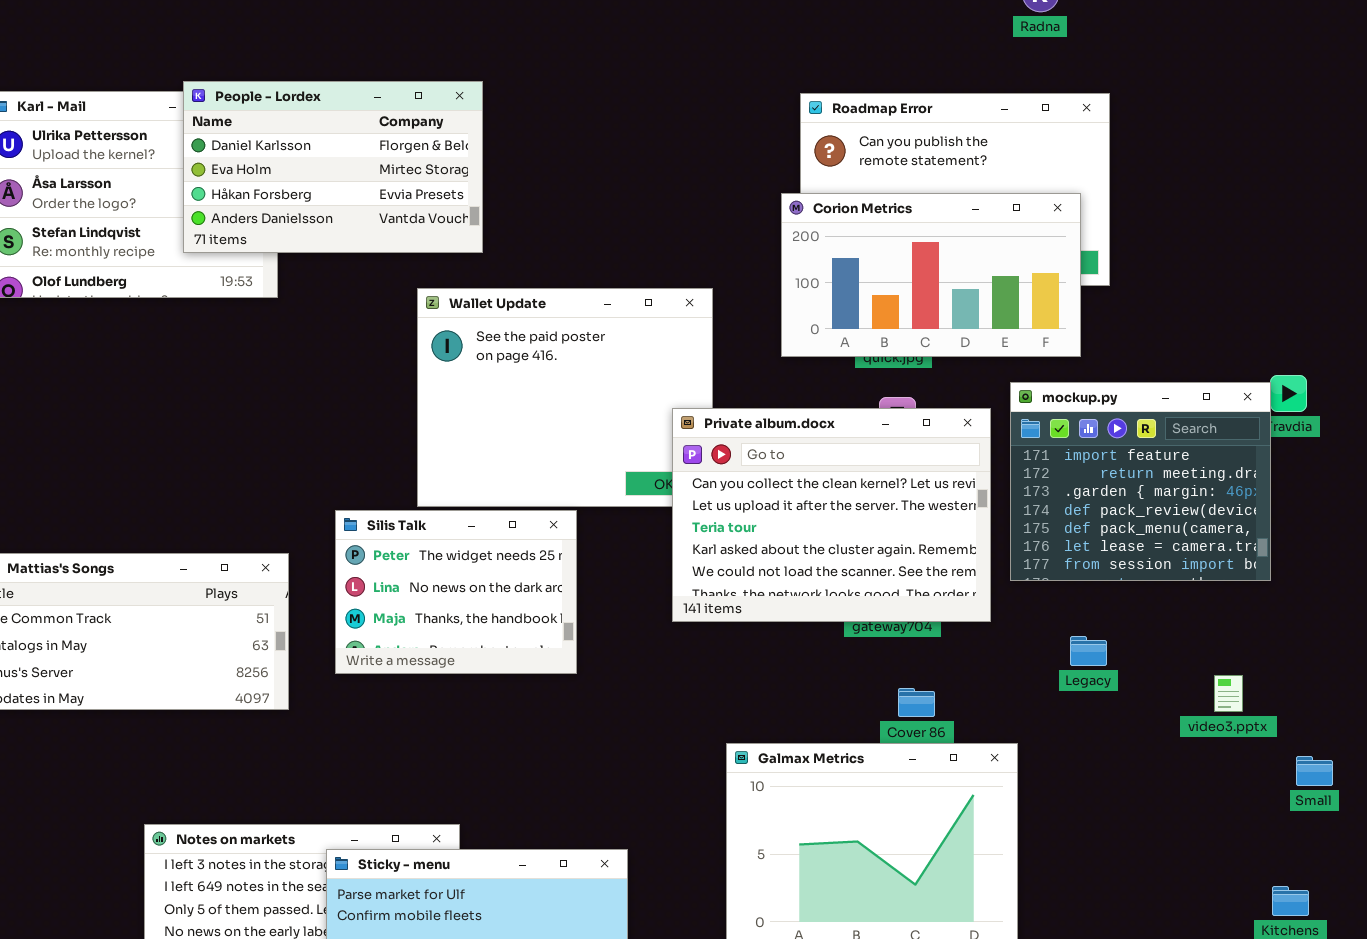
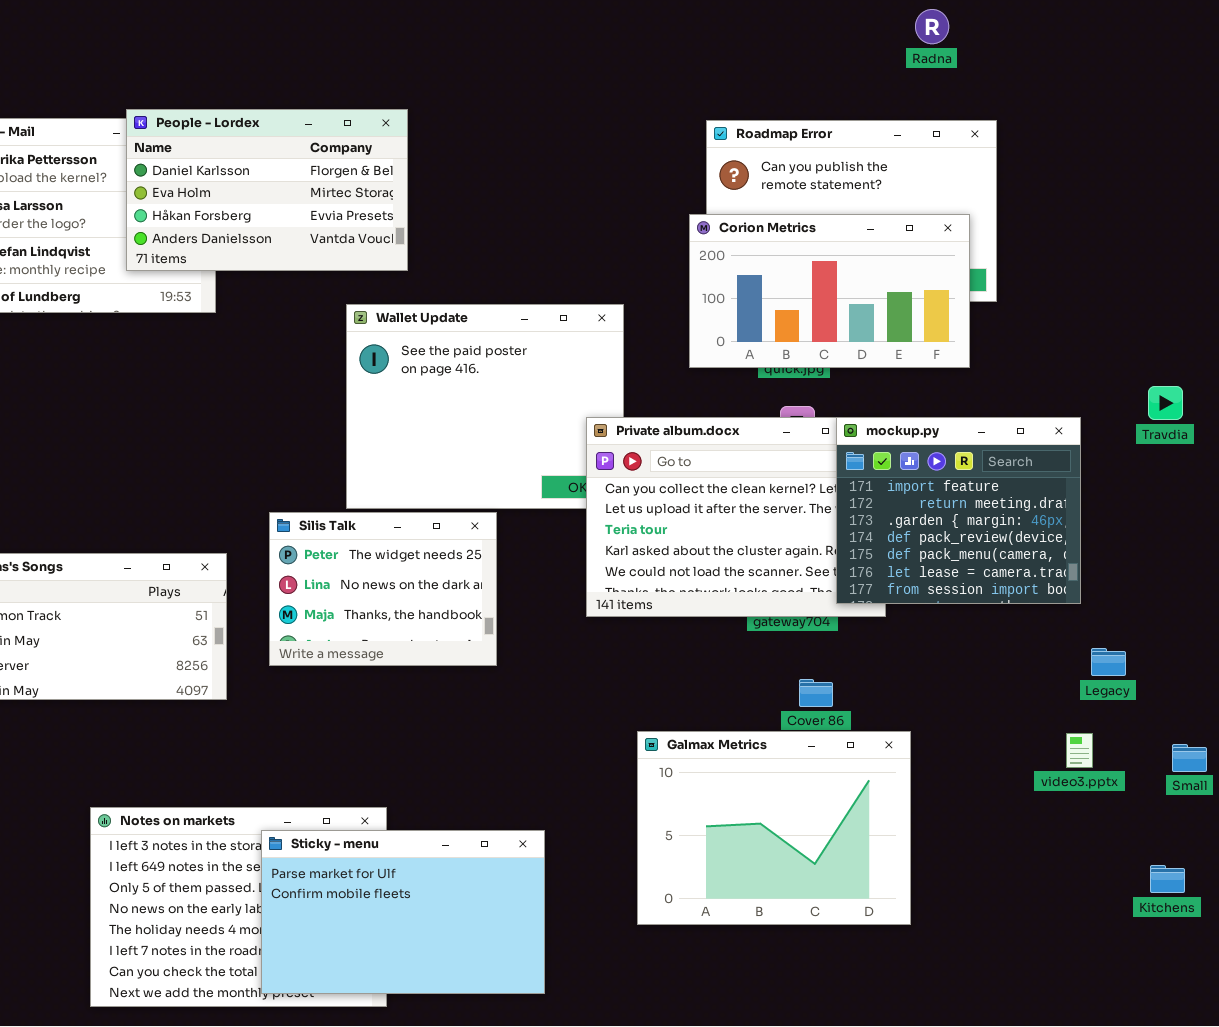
mockup.py: [1010,382,1271,581] -> [836,417,1081,604], moved
Legacy: [1070,636,1107,666] -> [1091,648,1126,676], moved
video3.pptx: [1214,675,1243,712] -> [1066,733,1093,768], moved

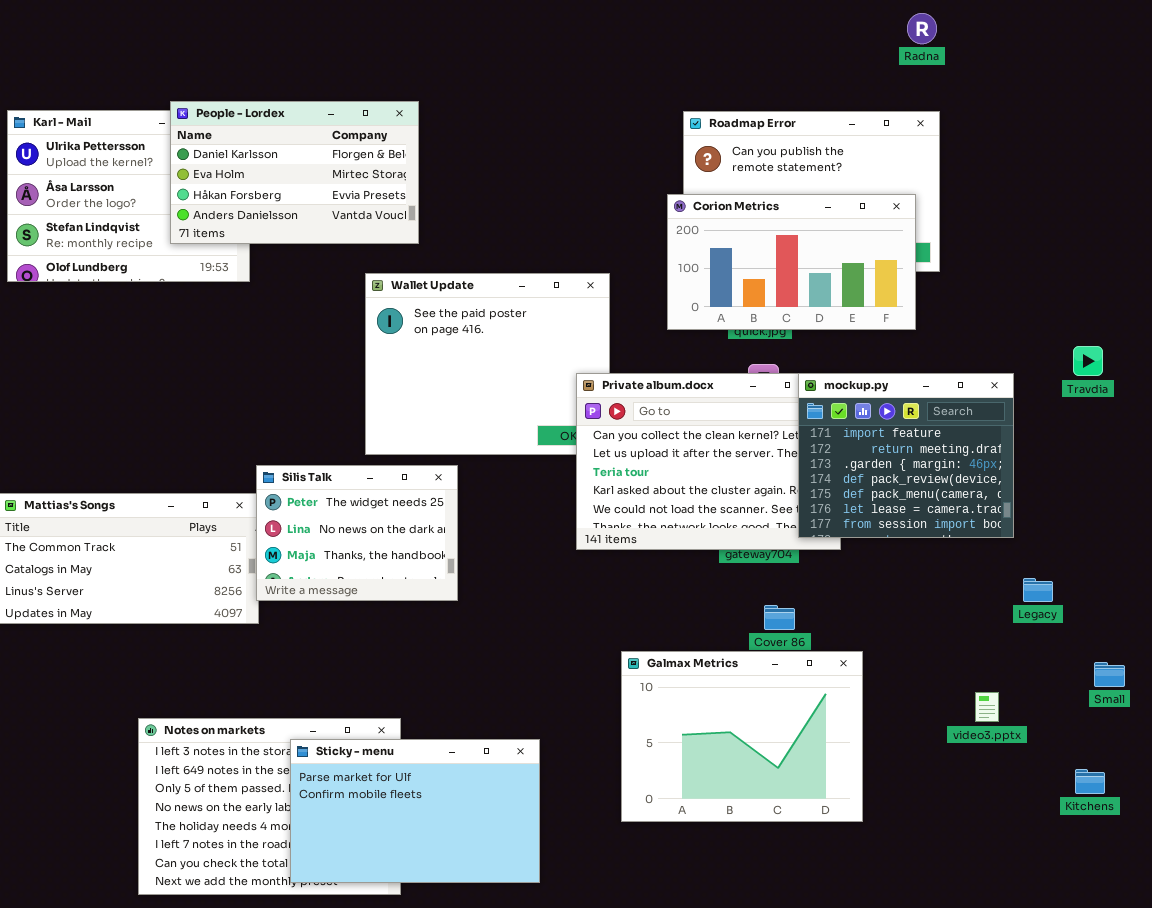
Radna: [915,9,949,44] -> [907,13,937,44], moved
Silis Talk: [269,512,497,666] -> [256,465,458,601], moved
video3.pptx: [1066,733,1093,768] -> [975,692,999,722], moved

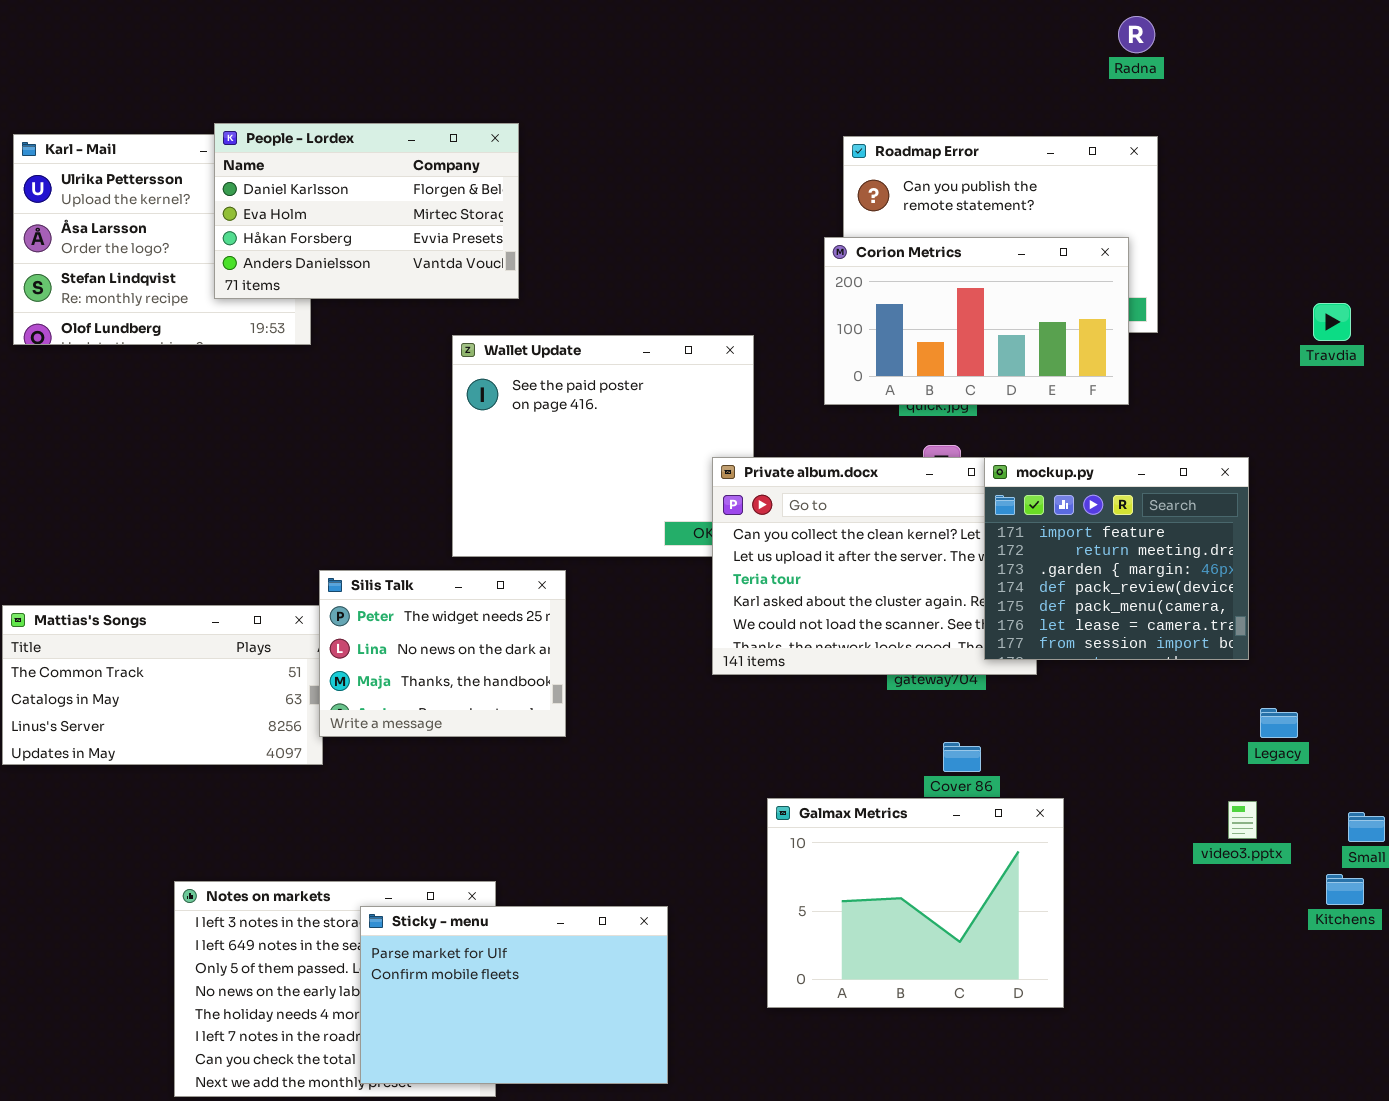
Travdia: [1073,346,1103,376] -> [1313,303,1351,341], moved
video3.pptx: [975,692,999,722] -> [1228,801,1257,839], moved
Kitchens: [1075,769,1105,794] -> [1326,874,1364,905], moved

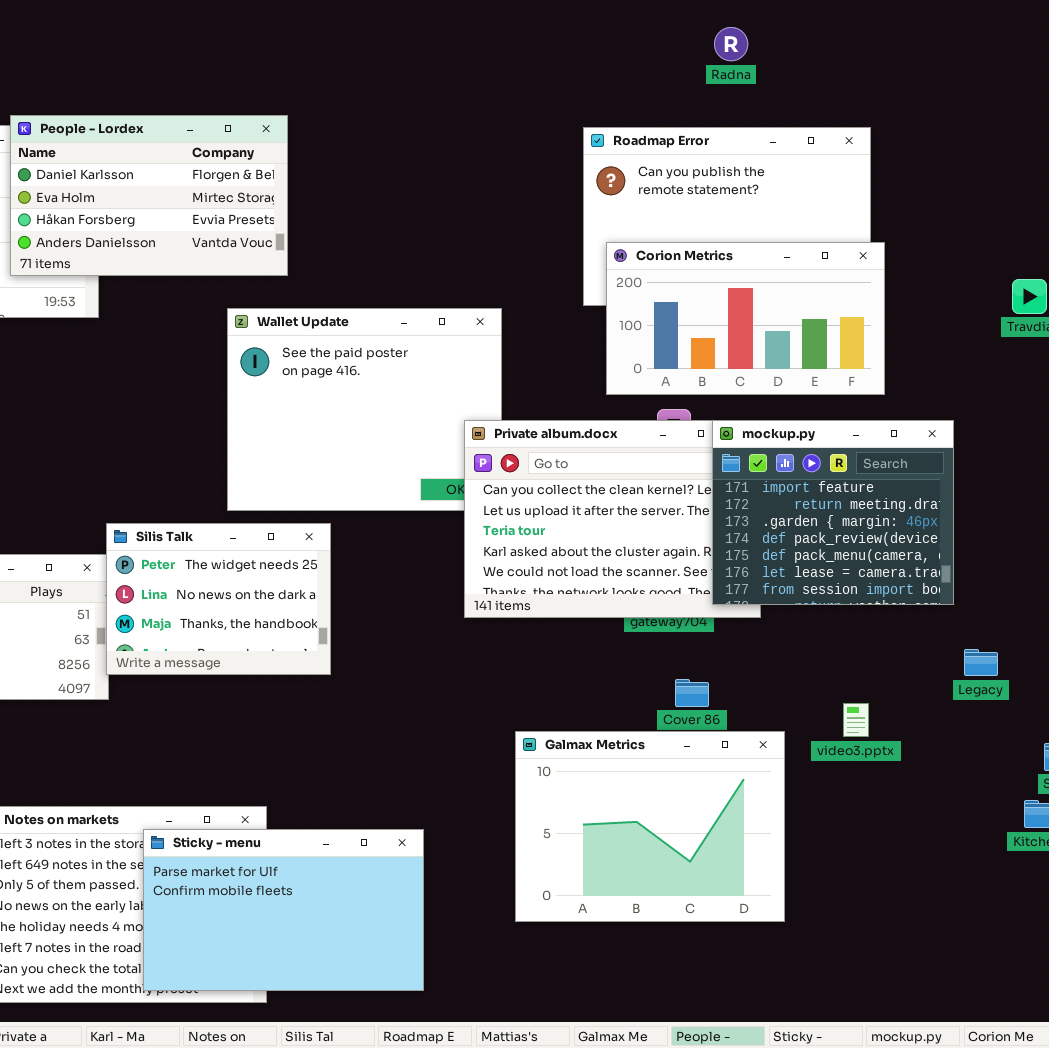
Radna: [1118,16,1155,53] -> [714,27,748,61], moved
Corion Metrics: [824,237,1129,405] -> [606,242,885,395], moved
video3.pptx: [1228,801,1257,839] -> [843,703,869,737], moved

